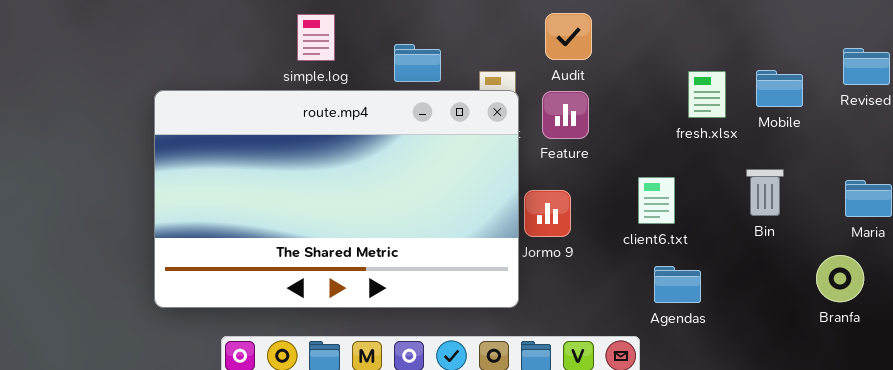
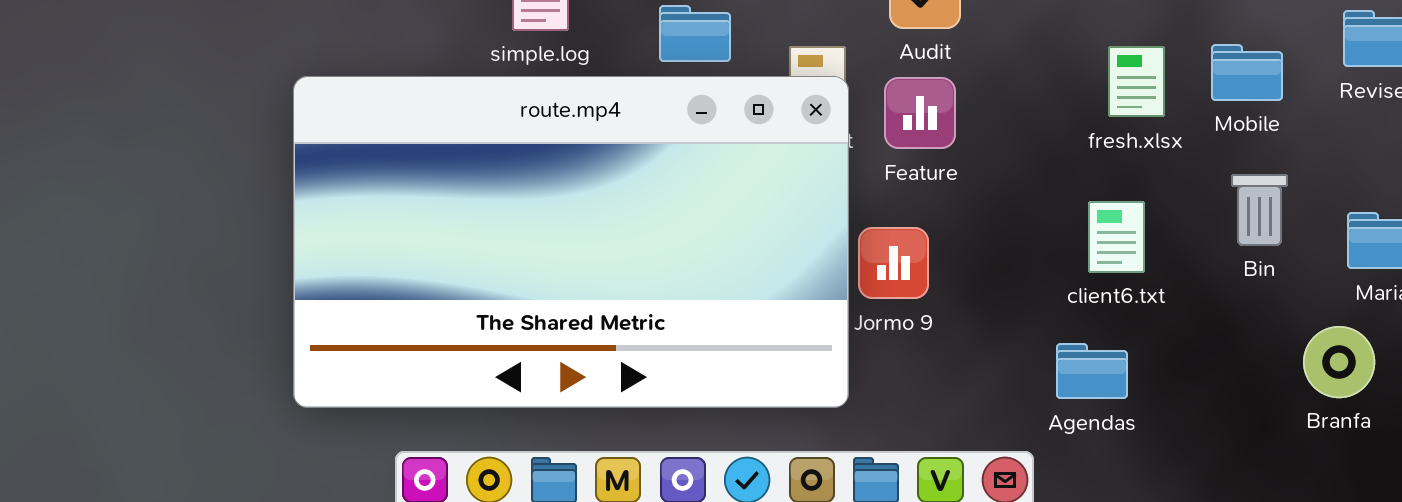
Bin: [746,169,784,216] -> [1231,174,1288,246], moved
client6.txt: [638,177,675,224] -> [1088,201,1145,273], moved

